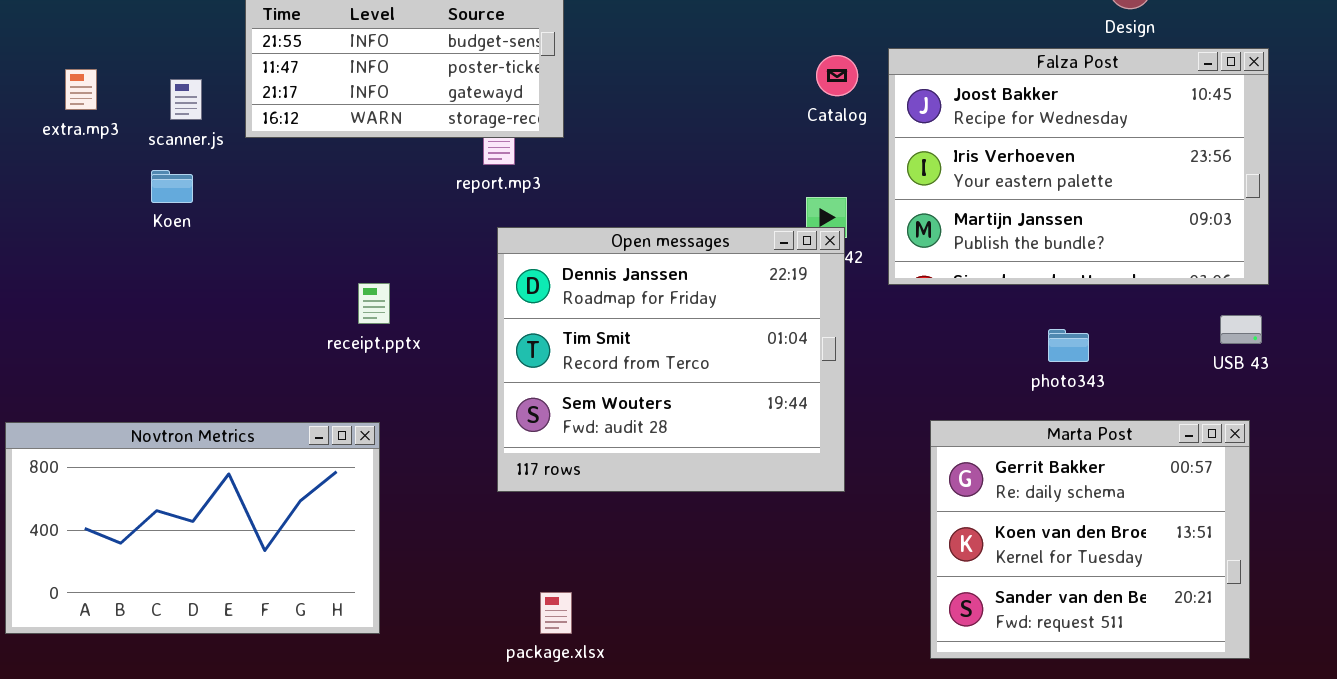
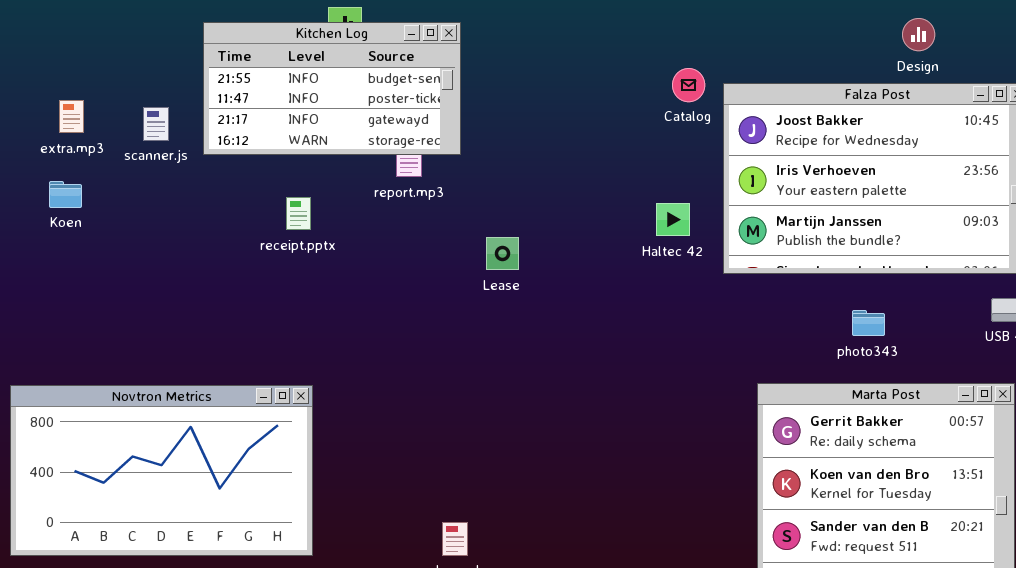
Catalog: [816,55,858,96] -> [672,68,705,102], moved
Koen: [151,170,193,203] -> [49,181,82,208], moved
Open messages: [497,227,845,492] -> none, closed
receipt.pptx: [358,283,390,324] -> [286,197,311,230], moved

